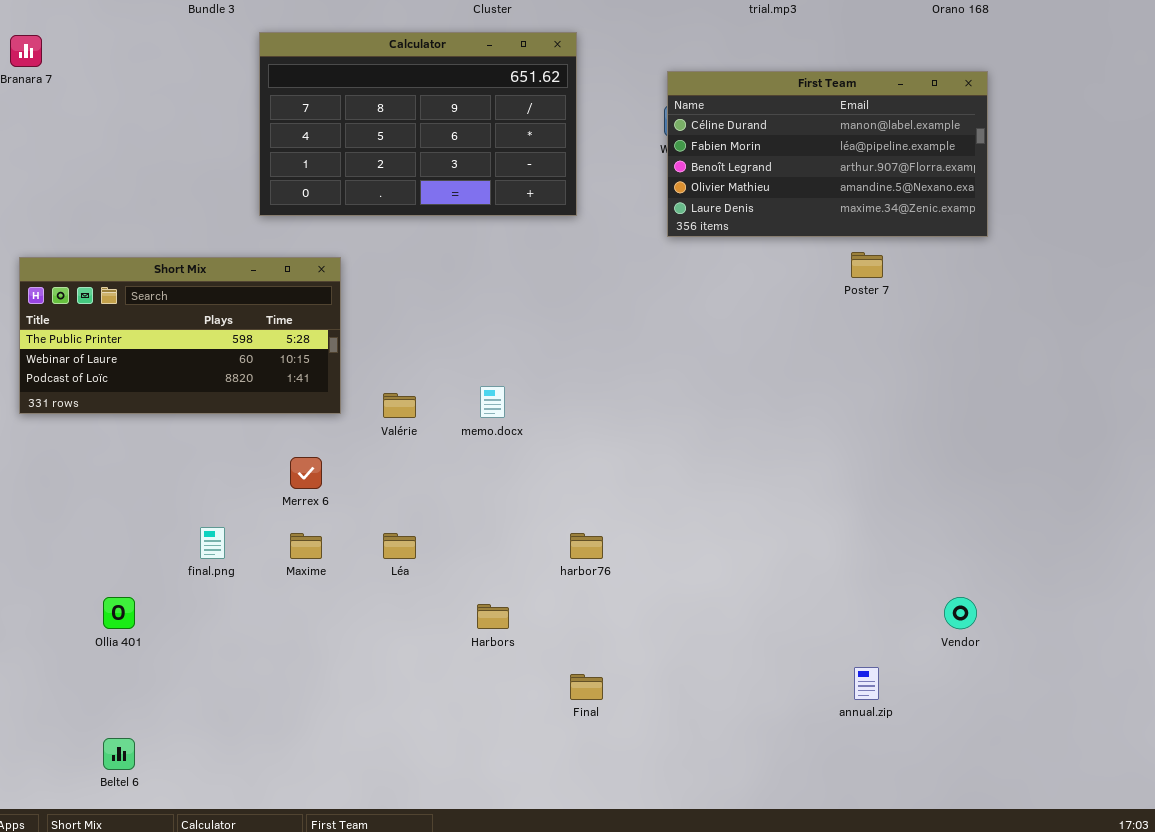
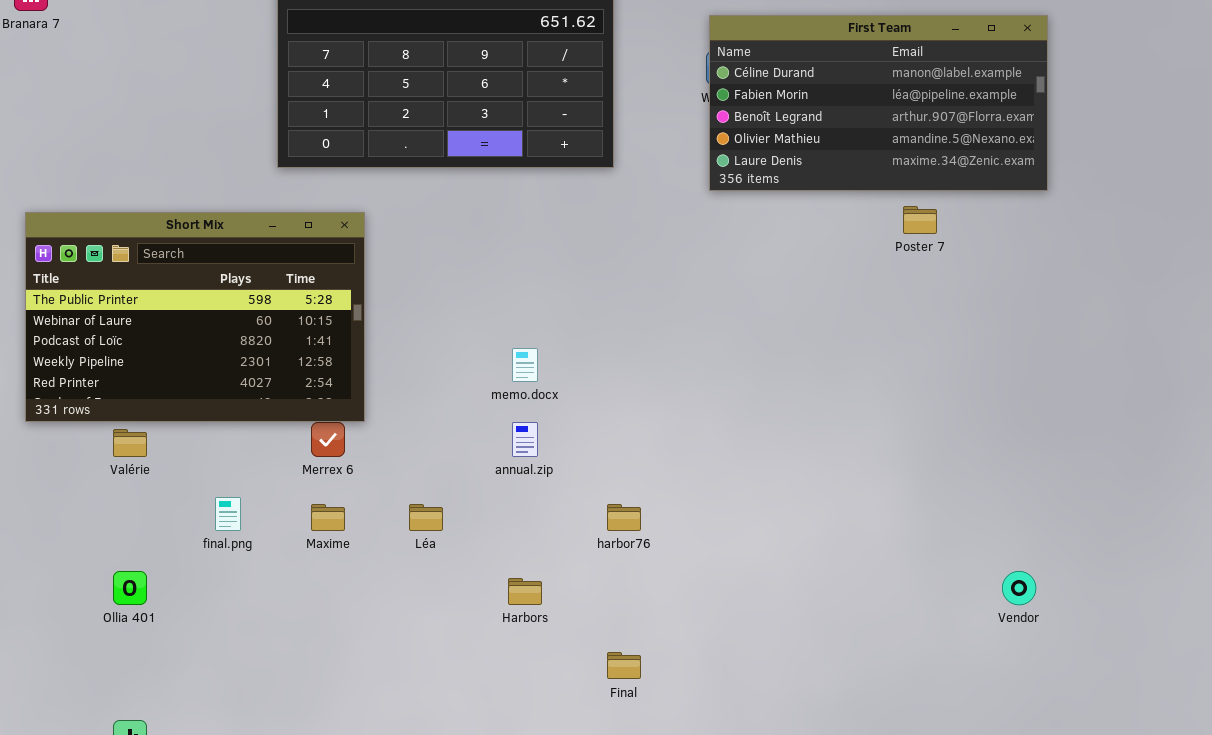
Short Mix: [19,257,341,414] -> [25,212,365,422], resized
Valérie: [383,393,416,418] -> [113,429,147,457], moved
annual.zip: [854,667,879,700] -> [512,422,538,457], moved

